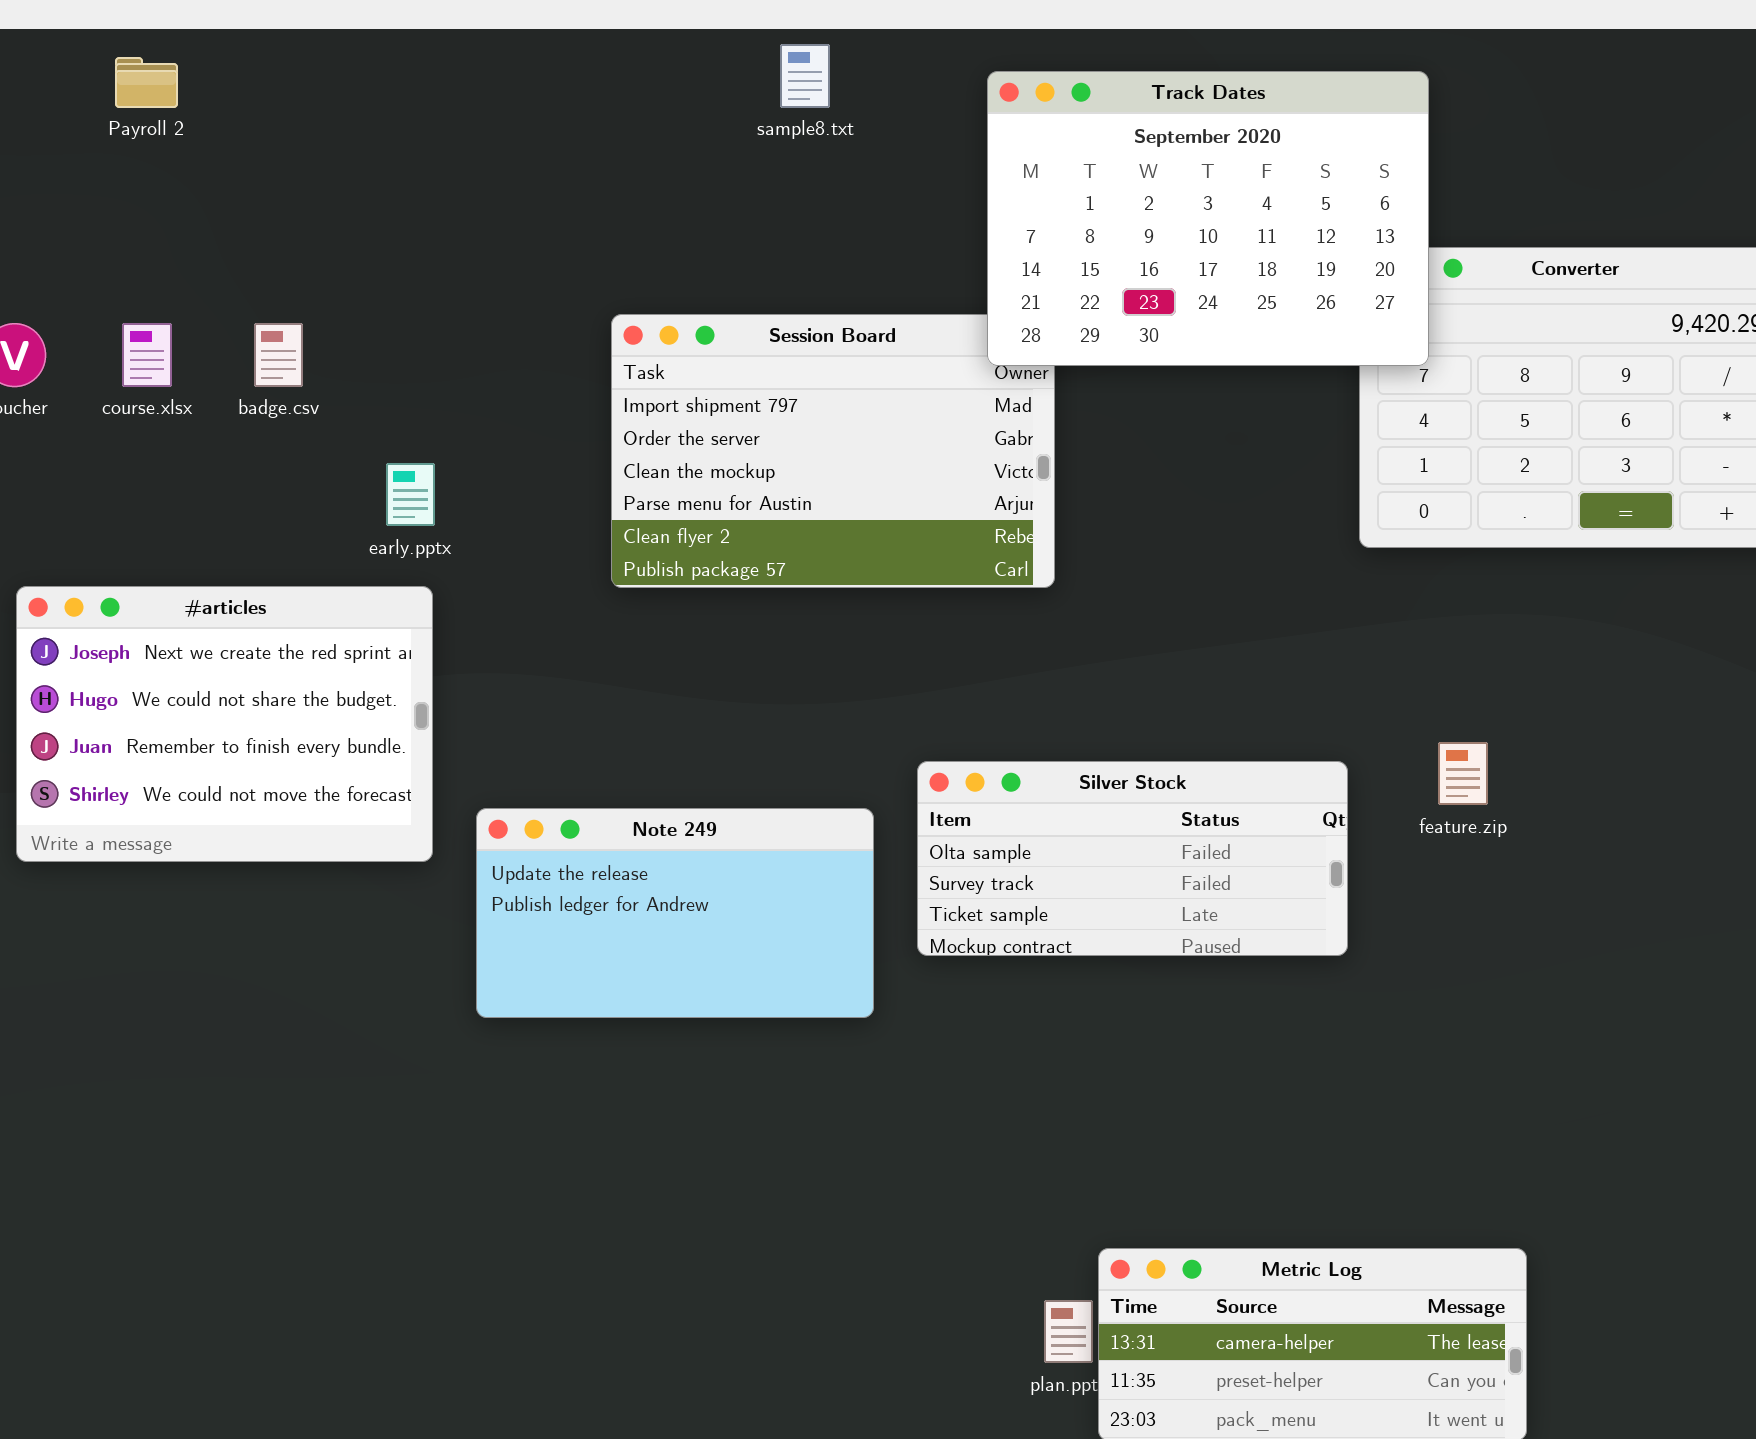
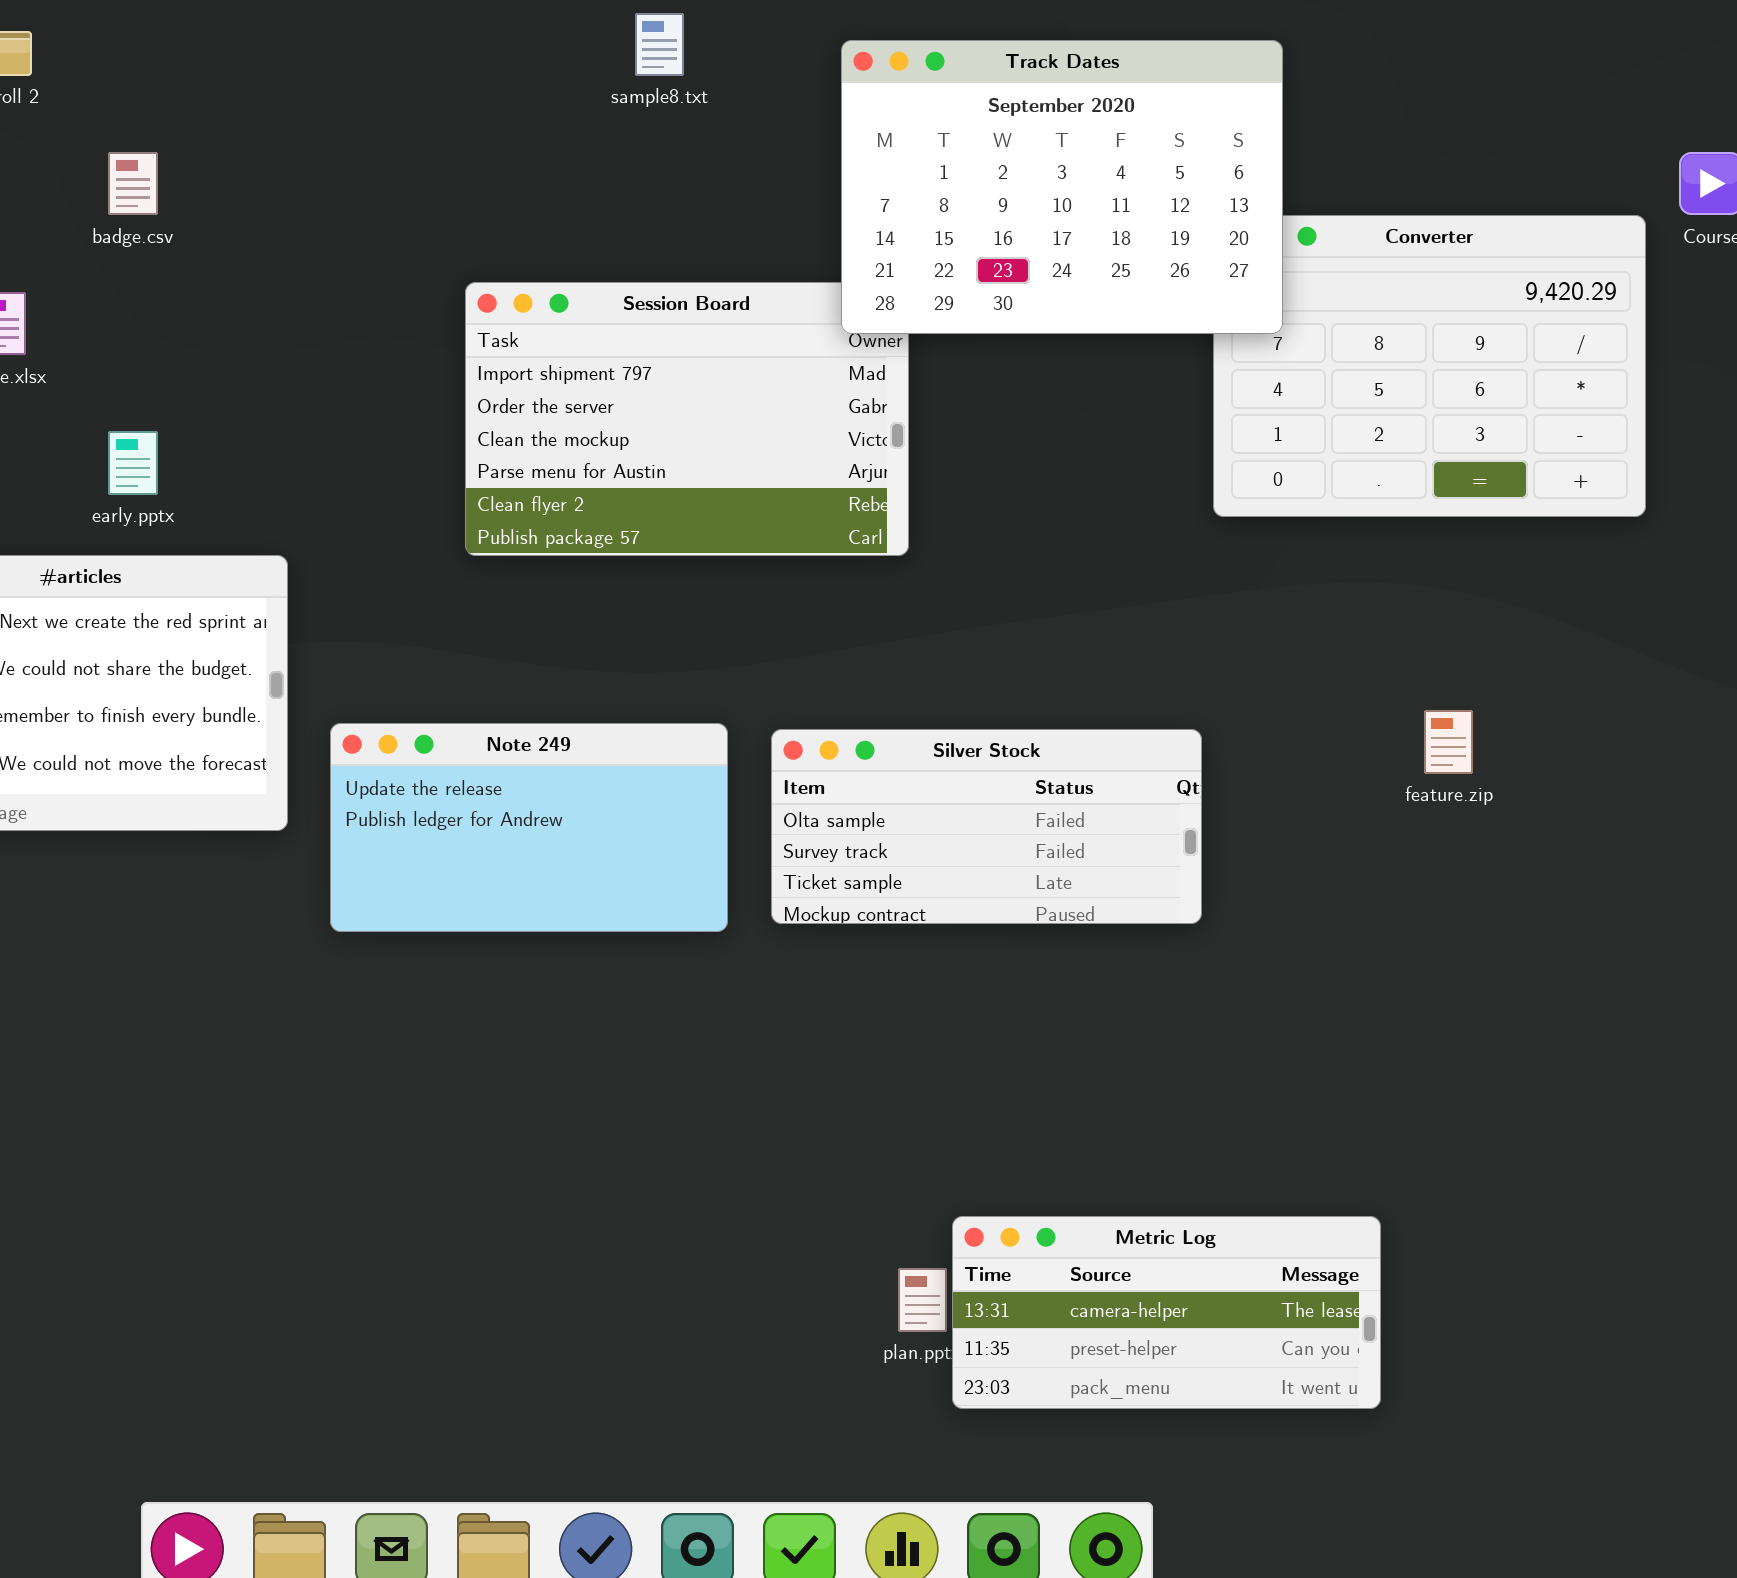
badge.csv: [254,323,303,387] -> [108,152,158,215], moved
early.pptx: [386,463,435,526] -> [108,431,158,495], moved
feature.zip: [1438,742,1488,805] -> [1424,710,1473,774], moved
Note 249: [476,808,874,1018] -> [330,723,728,932], moved

